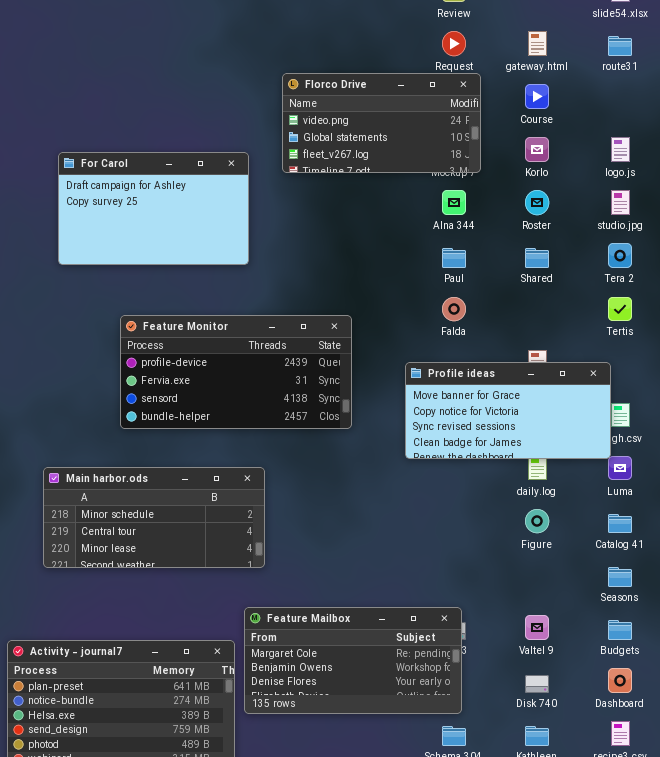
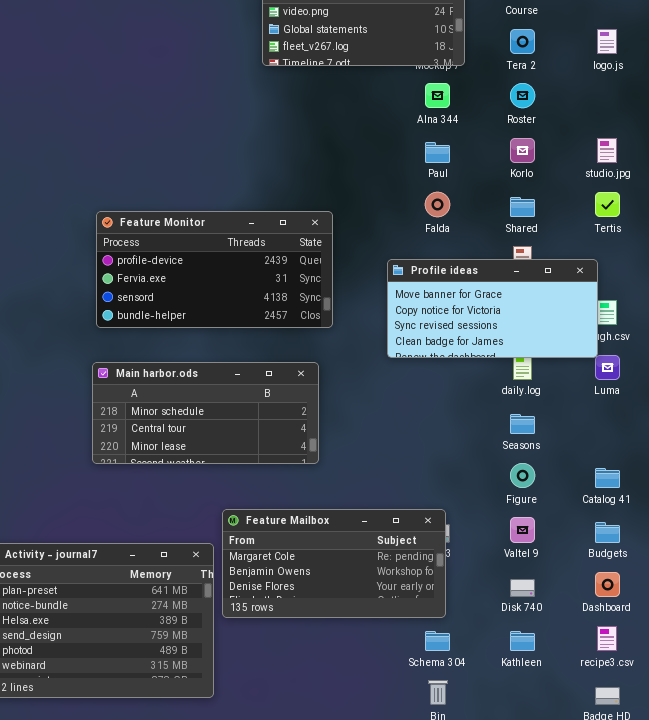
Korlo: [525,137,549,162] -> [510,138,535,163], moved
For Carol: [58,152,249,265] -> none, closed
studio.jpg: [611,190,630,215] -> [597,138,617,163], moved
Tera 2: [608,243,632,268] -> [510,29,535,54], moved
Shared: [525,248,549,268] -> [510,197,535,217], moved
Main harbor.ods: [43,467,265,568] -> [92,362,319,464], moved
Figure: [525,509,549,533] -> [510,463,535,488], moved
Catalog 41: [608,514,632,533] -> [595,468,620,488], moved
Seasons: [608,567,632,587] -> [510,414,535,434], moved

